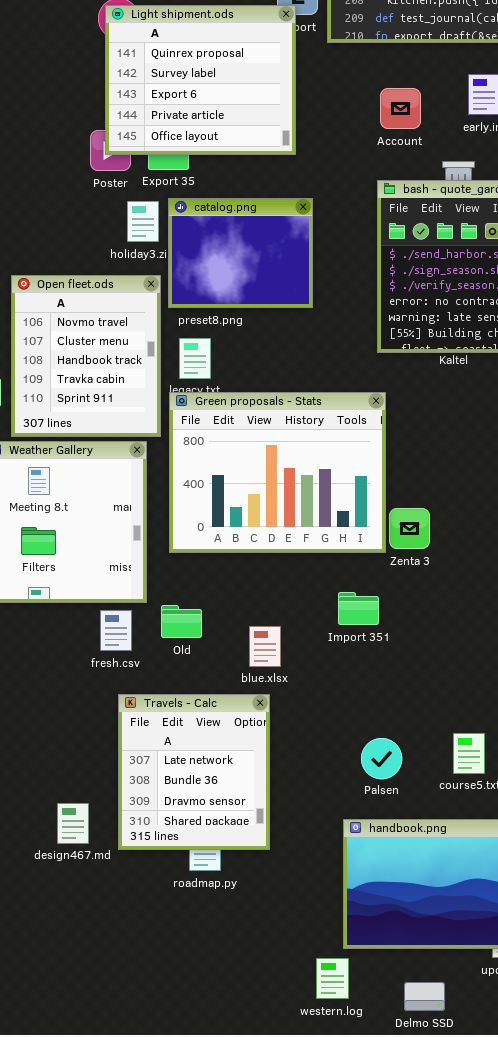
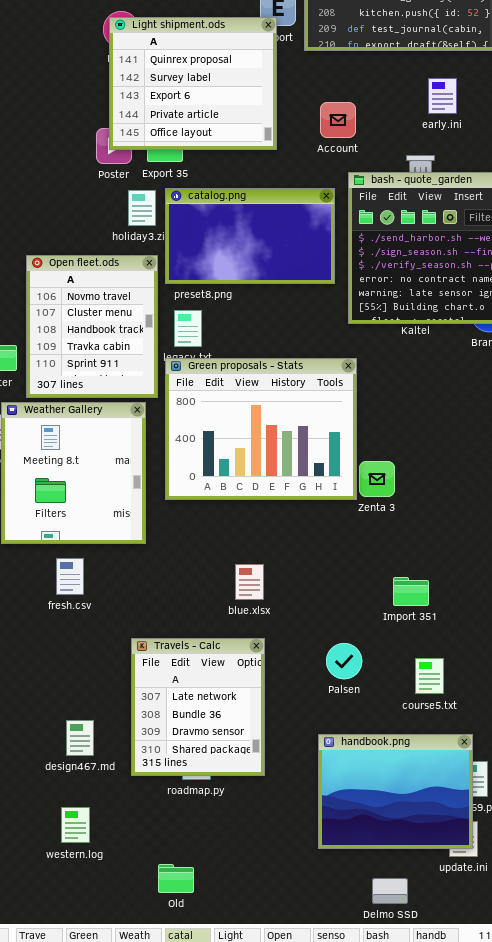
Account: [380,88,421,129] -> [320,102,356,138], moved
catalog.png: [168,198,313,308] -> [165,188,335,284], resized
Import 351: [338,592,379,625] -> [393,577,429,606], moved
Old: [161,605,202,638] -> [158,864,194,893], moved
fresh.csv: [100,610,132,651] -> [56,558,84,595], moved
Travels - Calc: [118,694,270,850] -> [131,638,265,776], moved
Palsen: [361,738,402,779] -> [326,643,362,679], moved
western.log: [316,958,349,999] -> [61,807,90,843], moved

